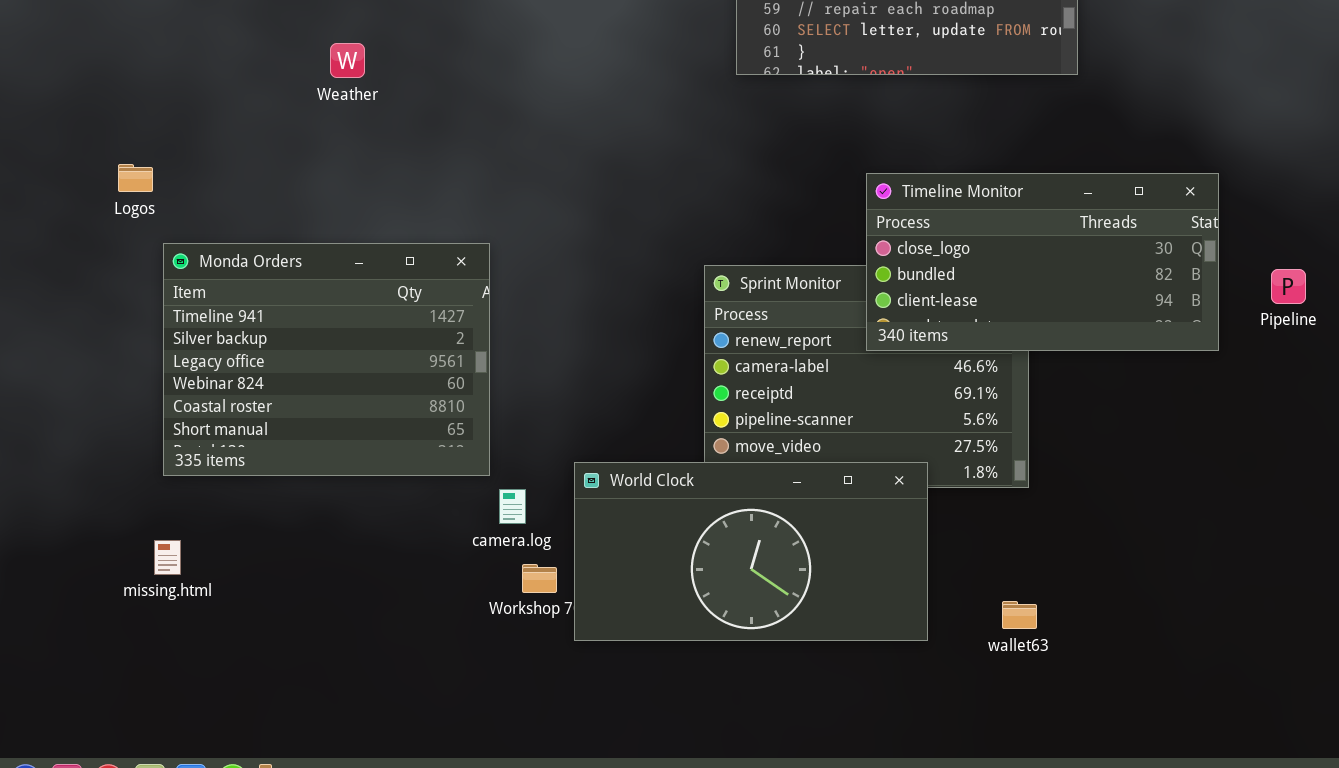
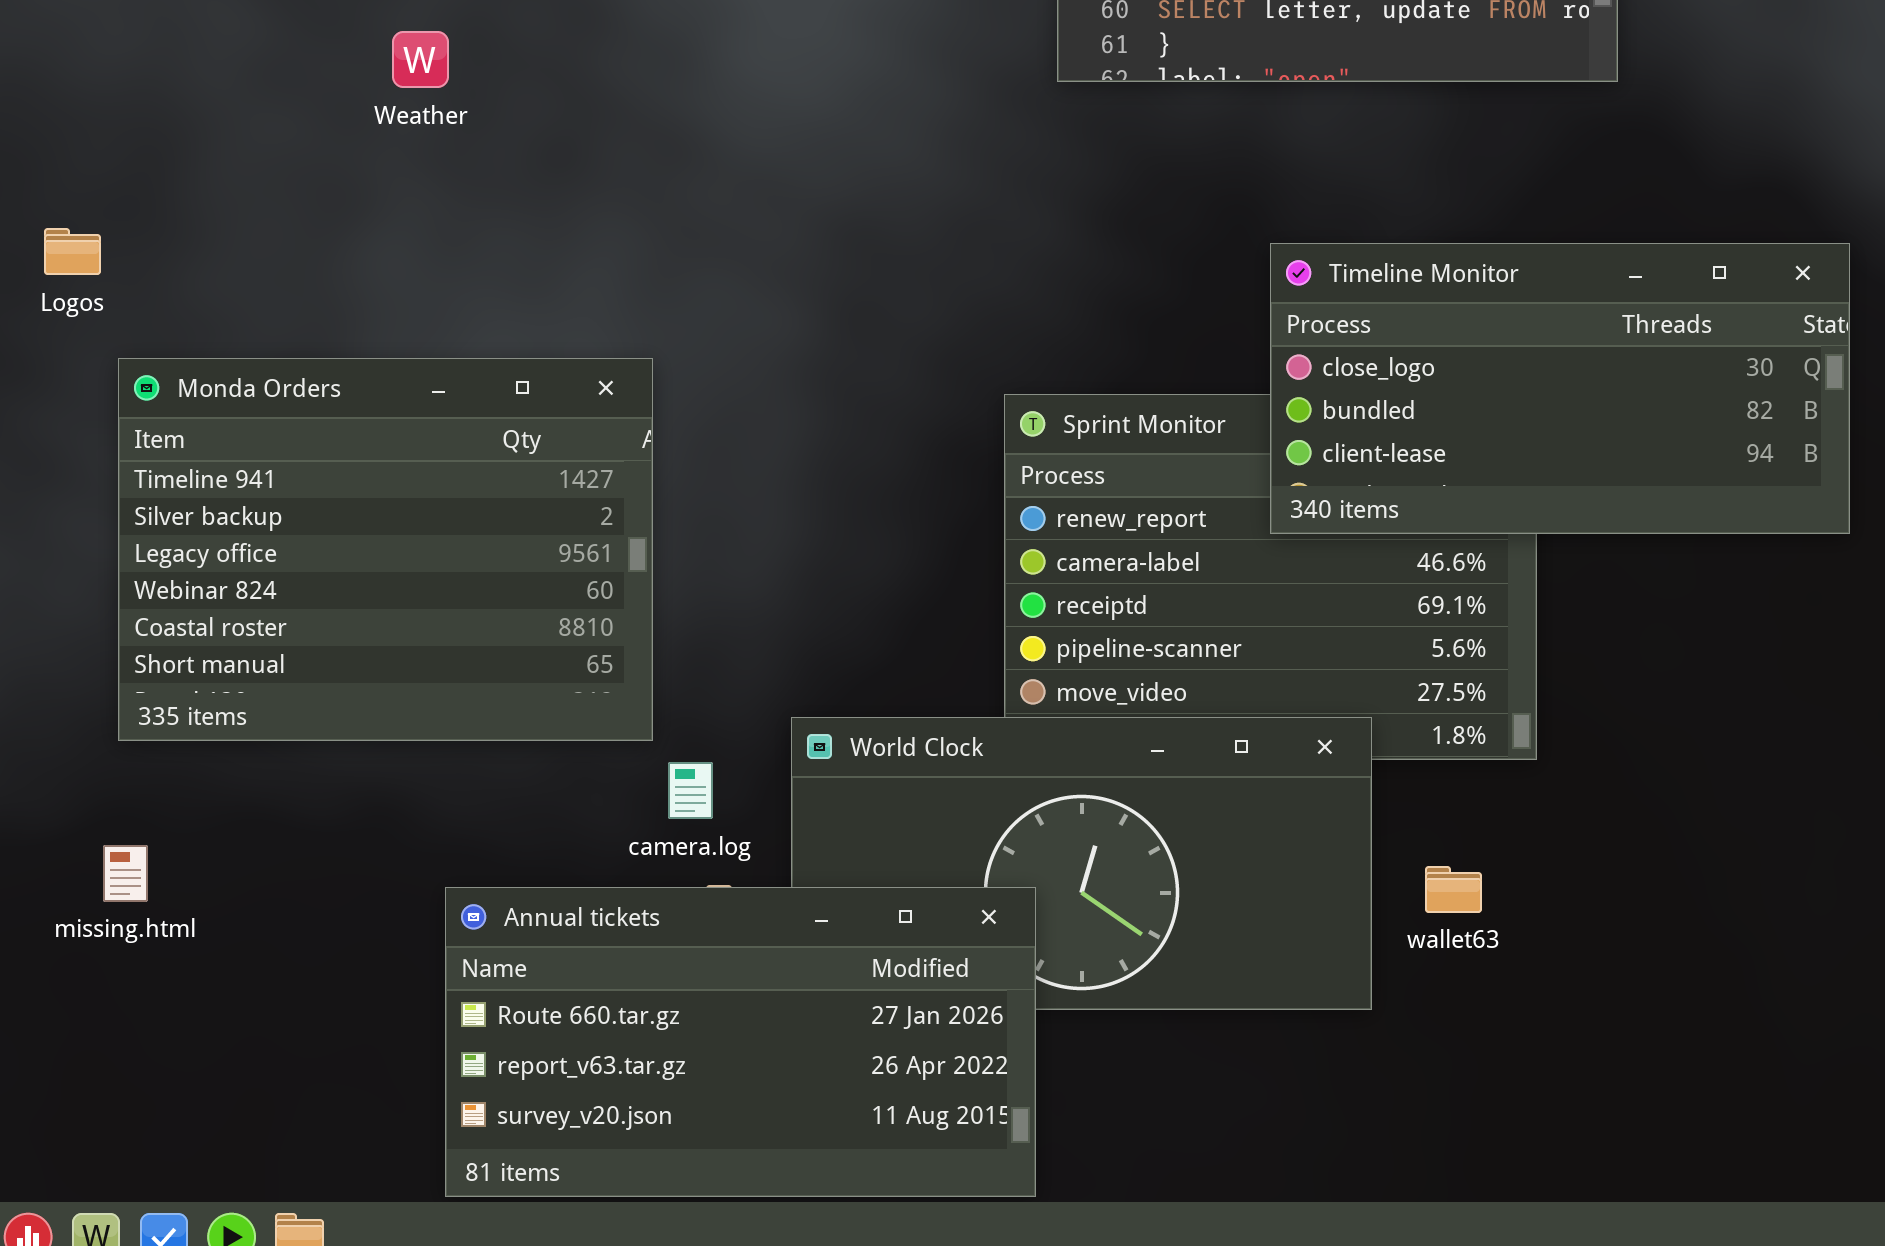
Annual tickets: none -> [445,887,1036,1197], opened
wallet63: [1002,601,1037,629] -> [1425,866,1482,913], moved

